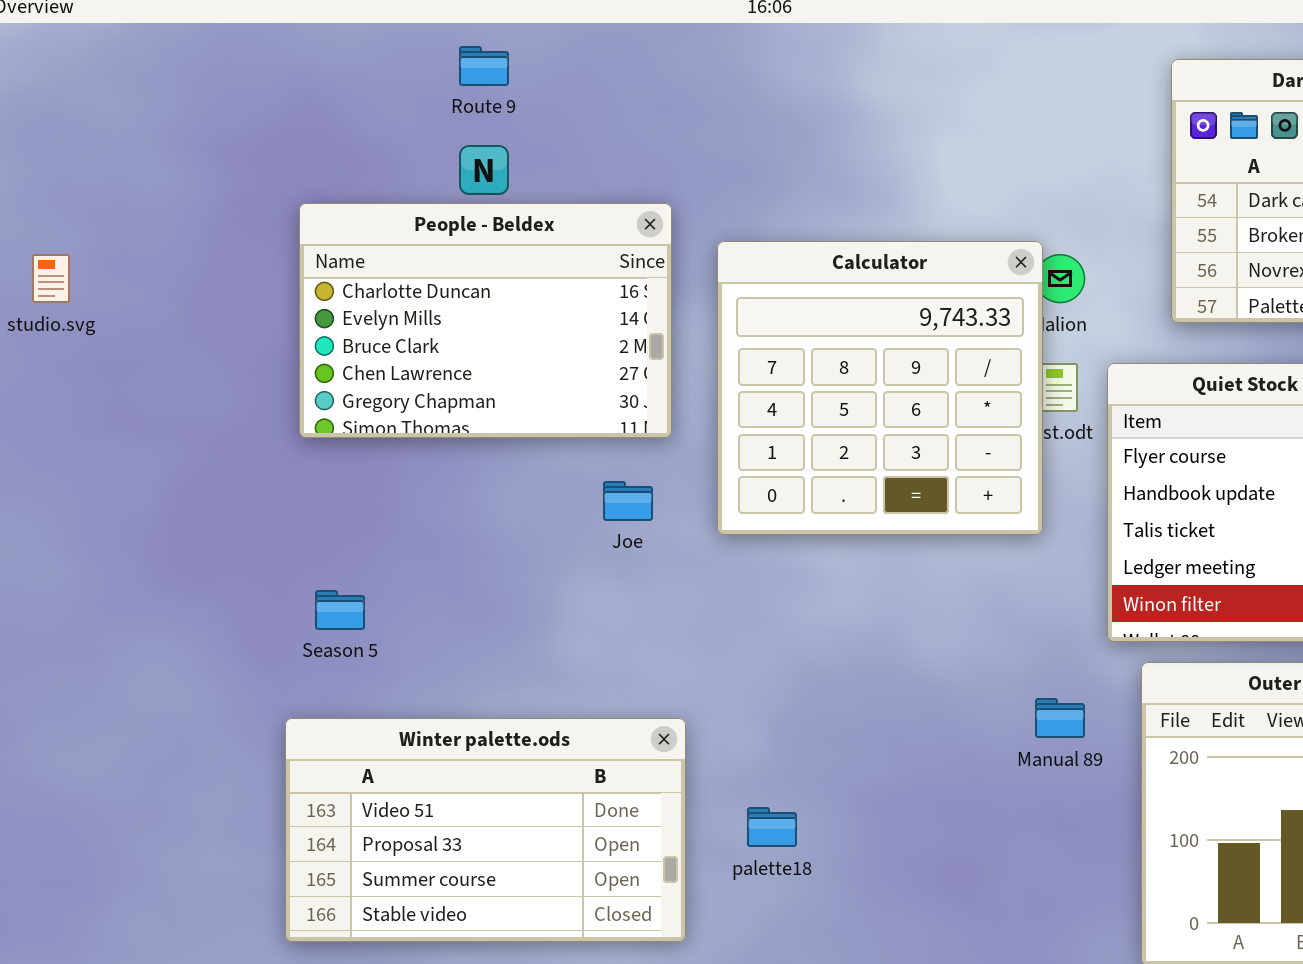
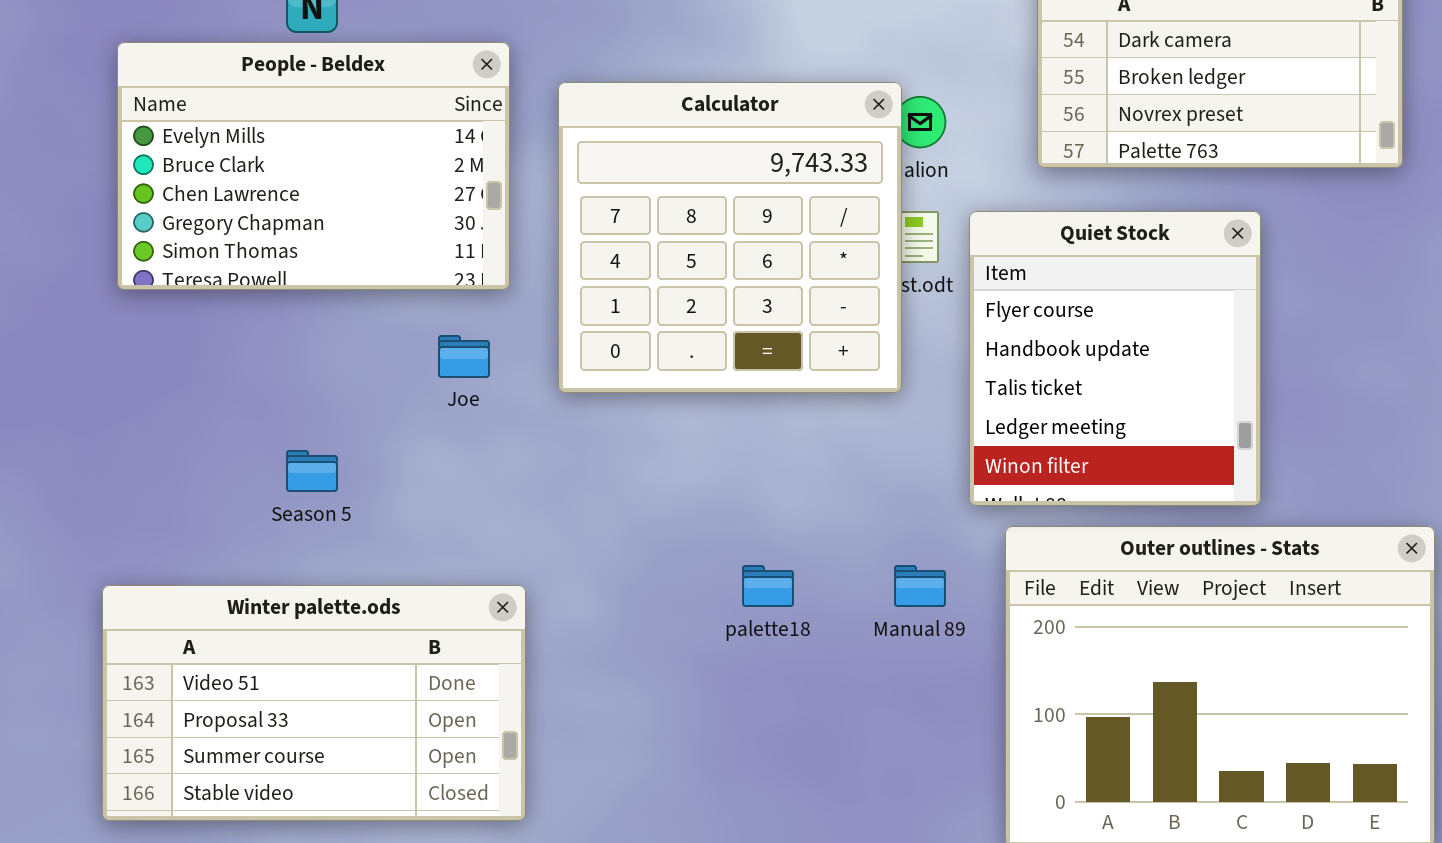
People - Beldex: [299,203,672,438] -> [117,42,510,290], scrolled down 1 row
Season 5: [315,590,365,630] -> [286,450,338,492], moved
palette18: [747,807,797,847] -> [742,565,794,607], moved

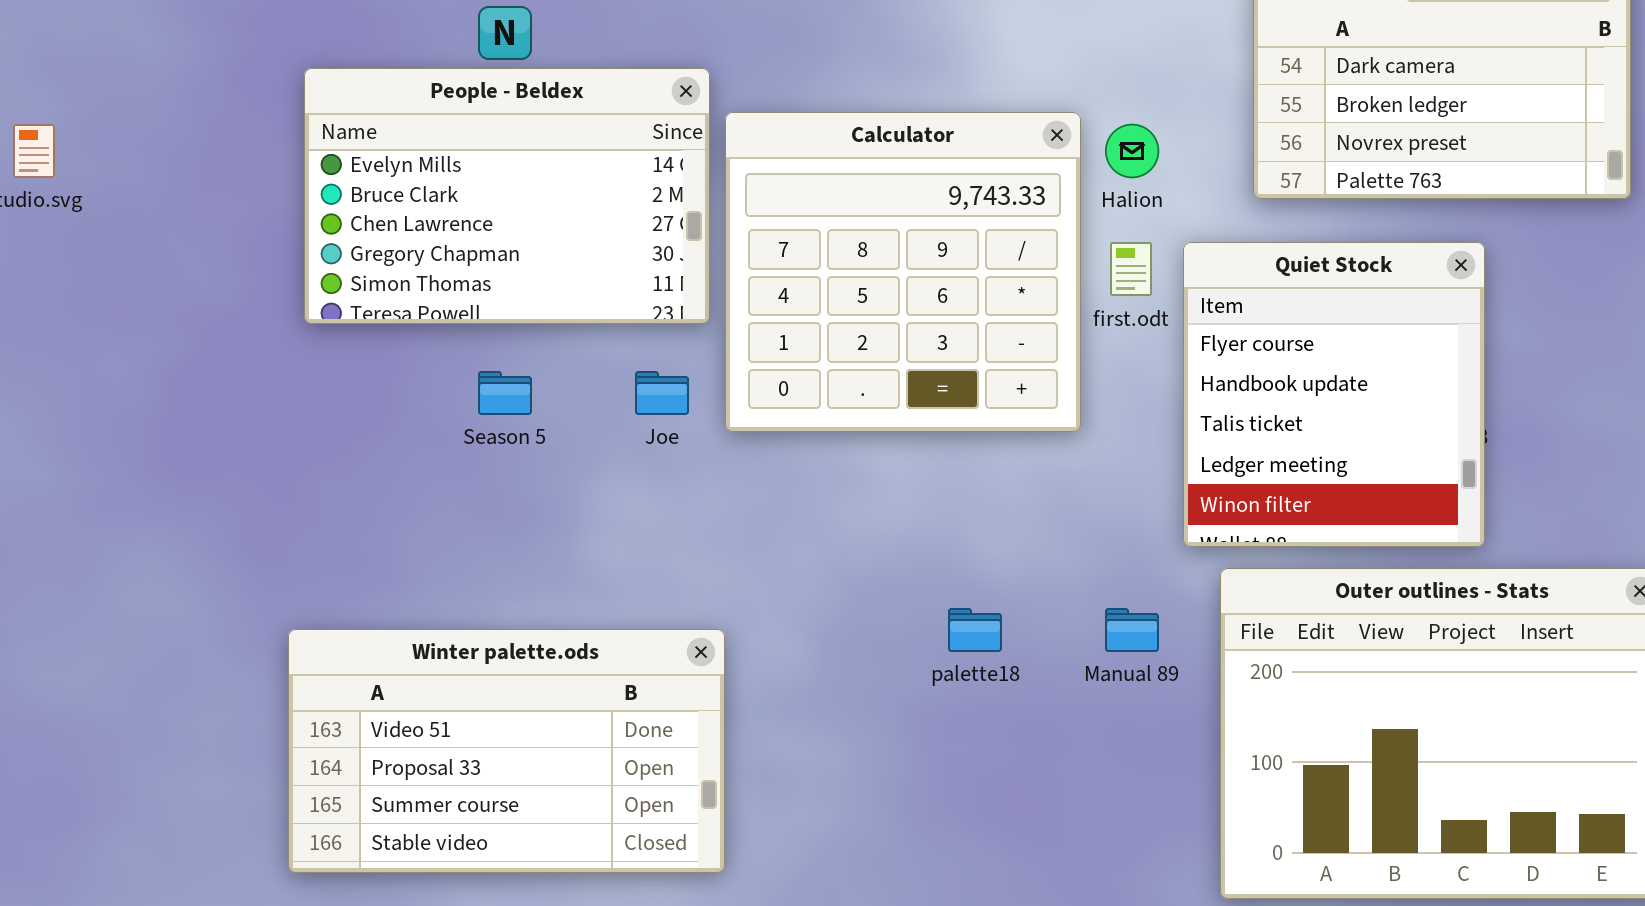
Calculator: [558,82,902,393] -> [725,112,1081,432], moved
Season 5: [286,450,338,492] -> [478,371,532,415], moved

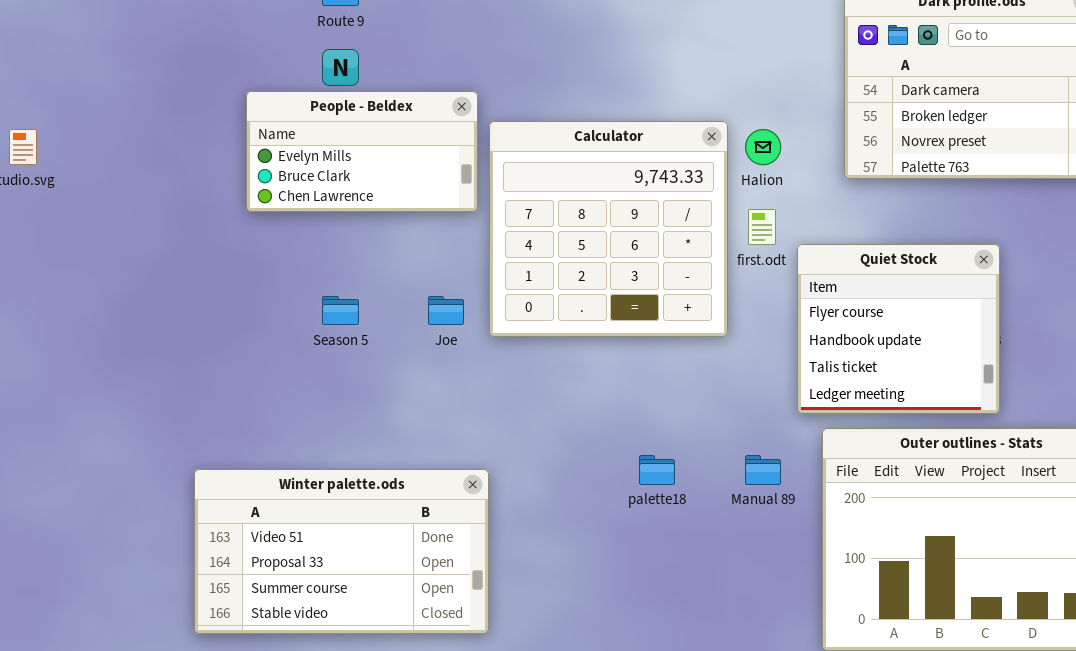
People - Beldex: [304,68,710,324] -> [246,91,478,212], resized
Quiet Stock: [1183,242,1485,547] -> [797,244,1000,414], resized

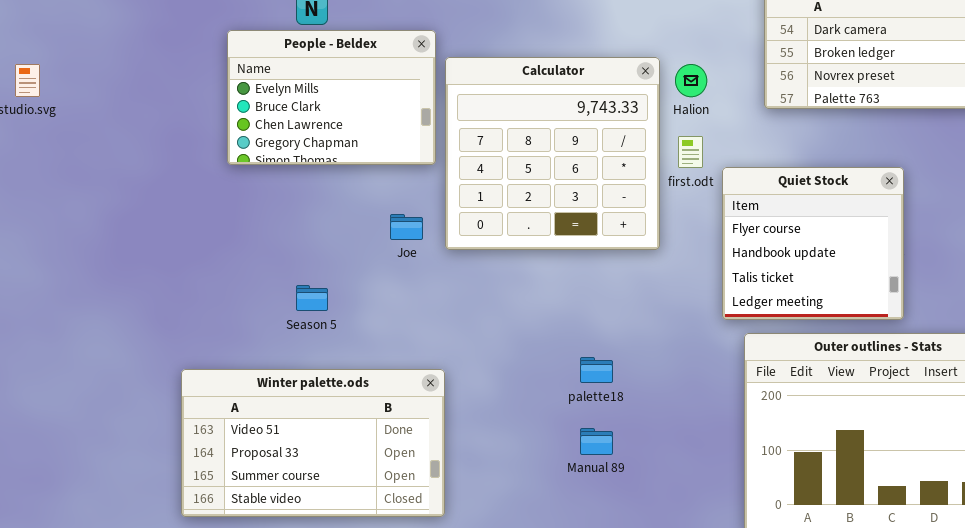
People - Beldex: [246,91,478,212] -> [227,30,436,165], resized
Season 5: [322,296,359,325] -> [296,285,328,311], moved
Manual 89: [745,455,781,485] -> [580,428,613,455], moved

